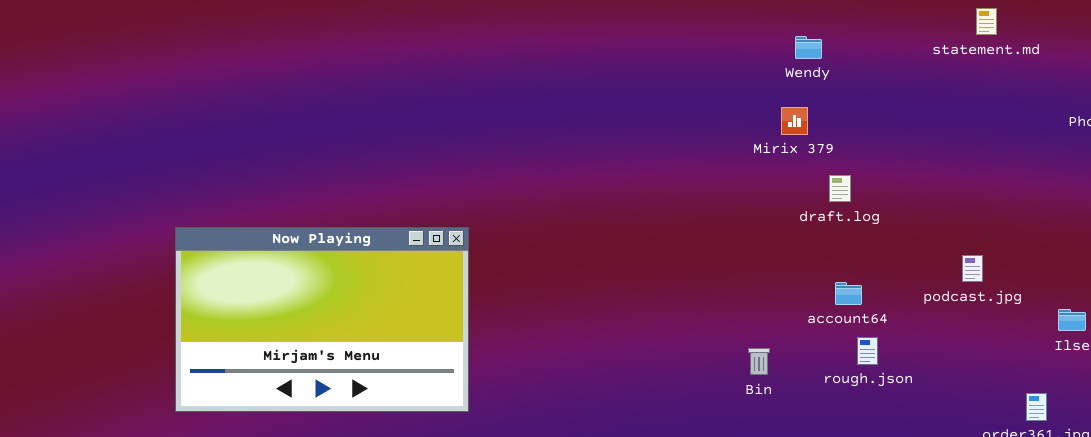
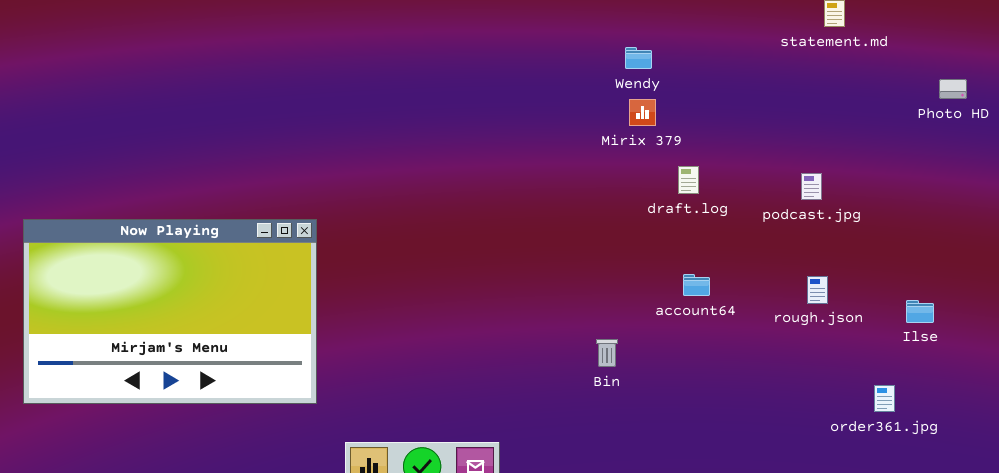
Wendy: [795,36,822,59] -> [625,47,652,69], moved
podcast.jpg: [962,255,983,282] -> [801,173,822,200], moved
rough.json: [857,337,878,365] -> [807,276,828,304], moved

